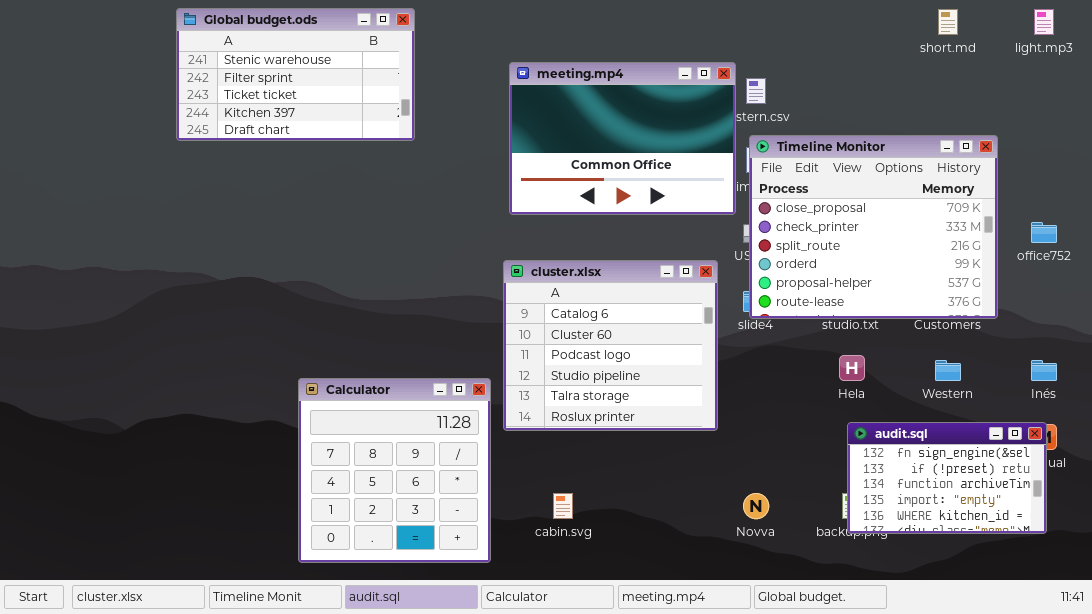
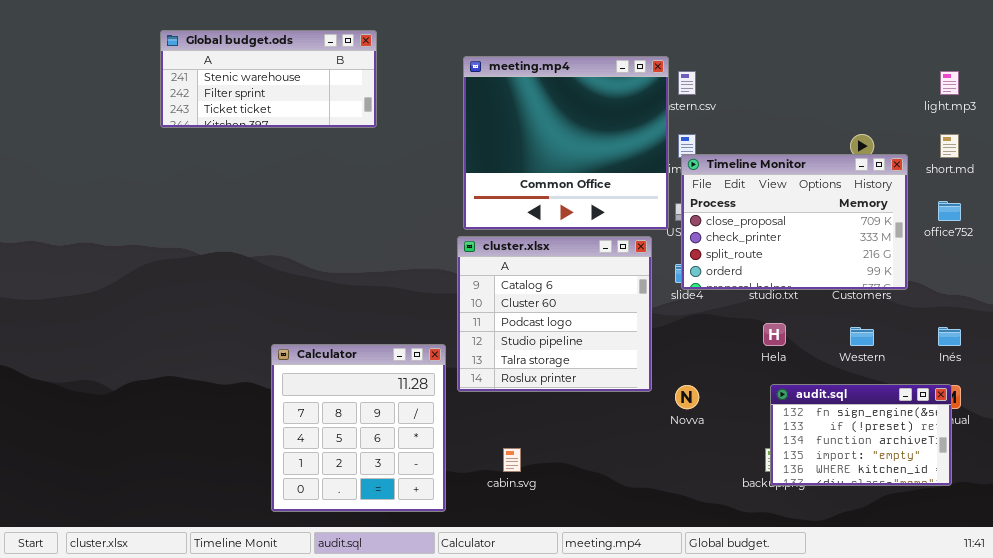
Global budget.ods: [176,8,415,141] -> [160,30,377,128], resized
short.md: [938,9,958,35] -> [940,134,959,158], moved
light.mp3: [1034,9,1054,35] -> [940,71,959,95], moved
meeting.mp4: [509,62,736,215] -> [463,56,669,230], resized
Timeline Monitor: [749,135,998,319] -> [681,154,908,290], resized
Novva: [743,493,769,519] -> [675,385,699,409], moved

